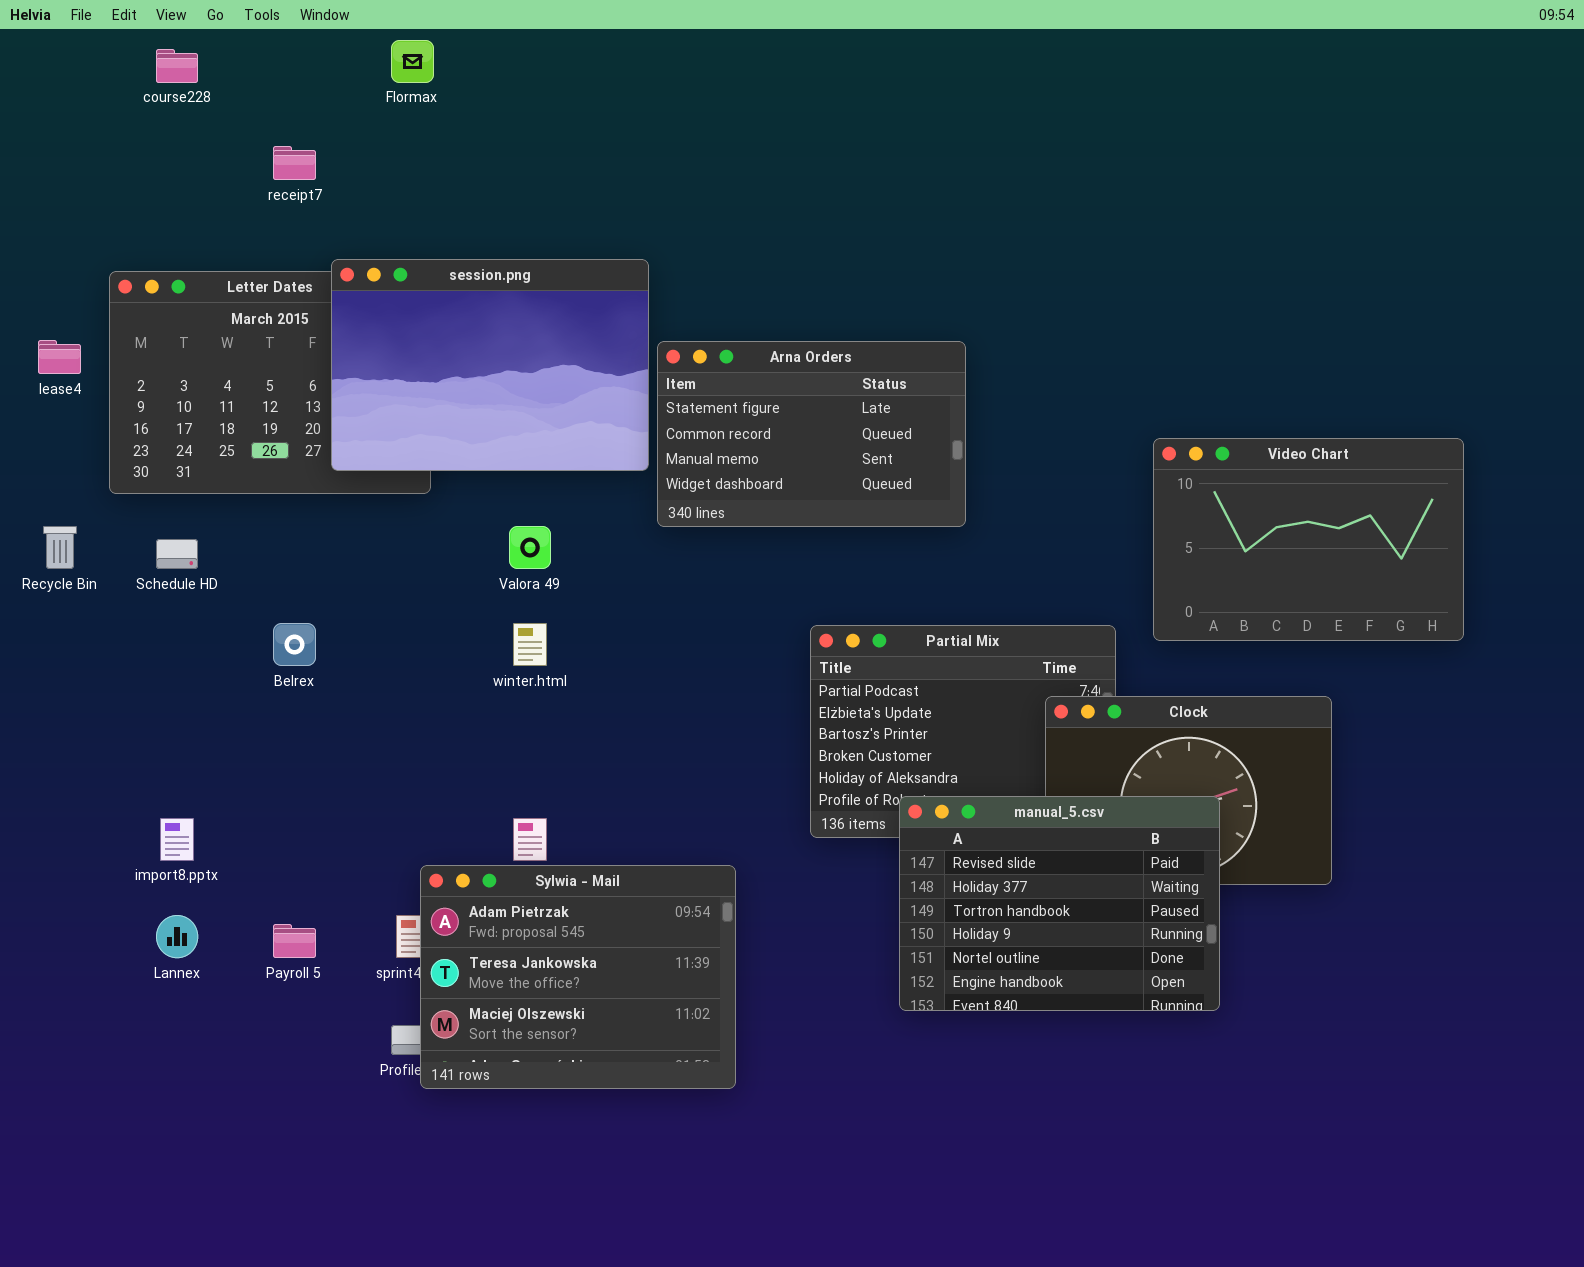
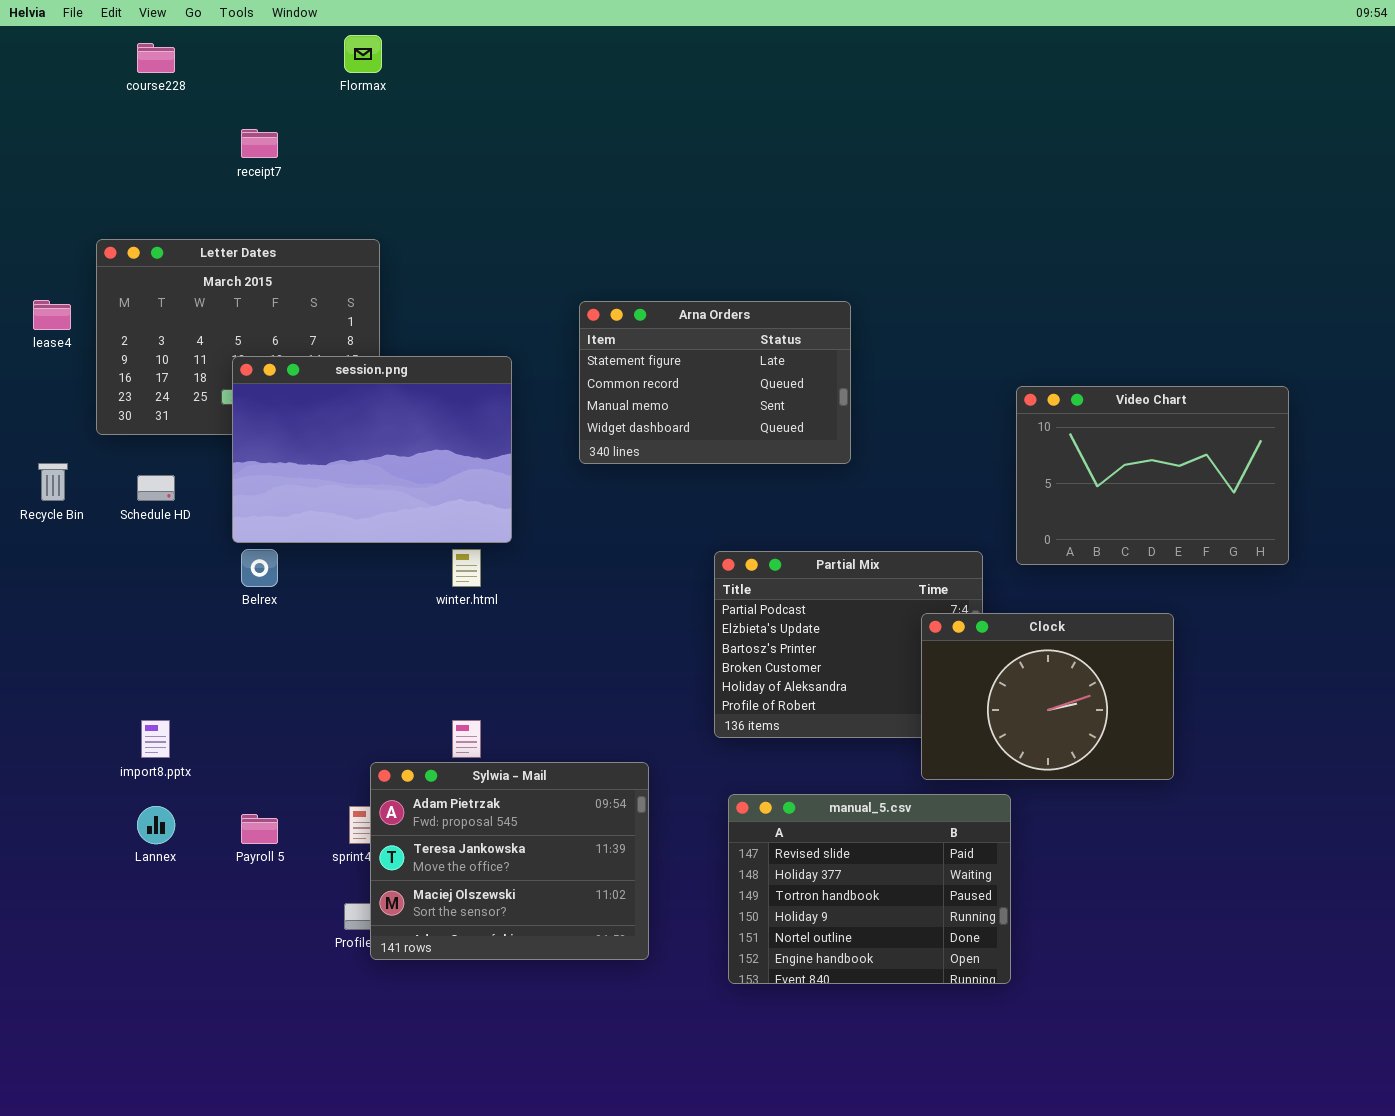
session.png: [331,259,649,471] -> [232,356,512,543], moved
manual_5.csv: [899,796,1220,1011] -> [728,794,1011,984], moved

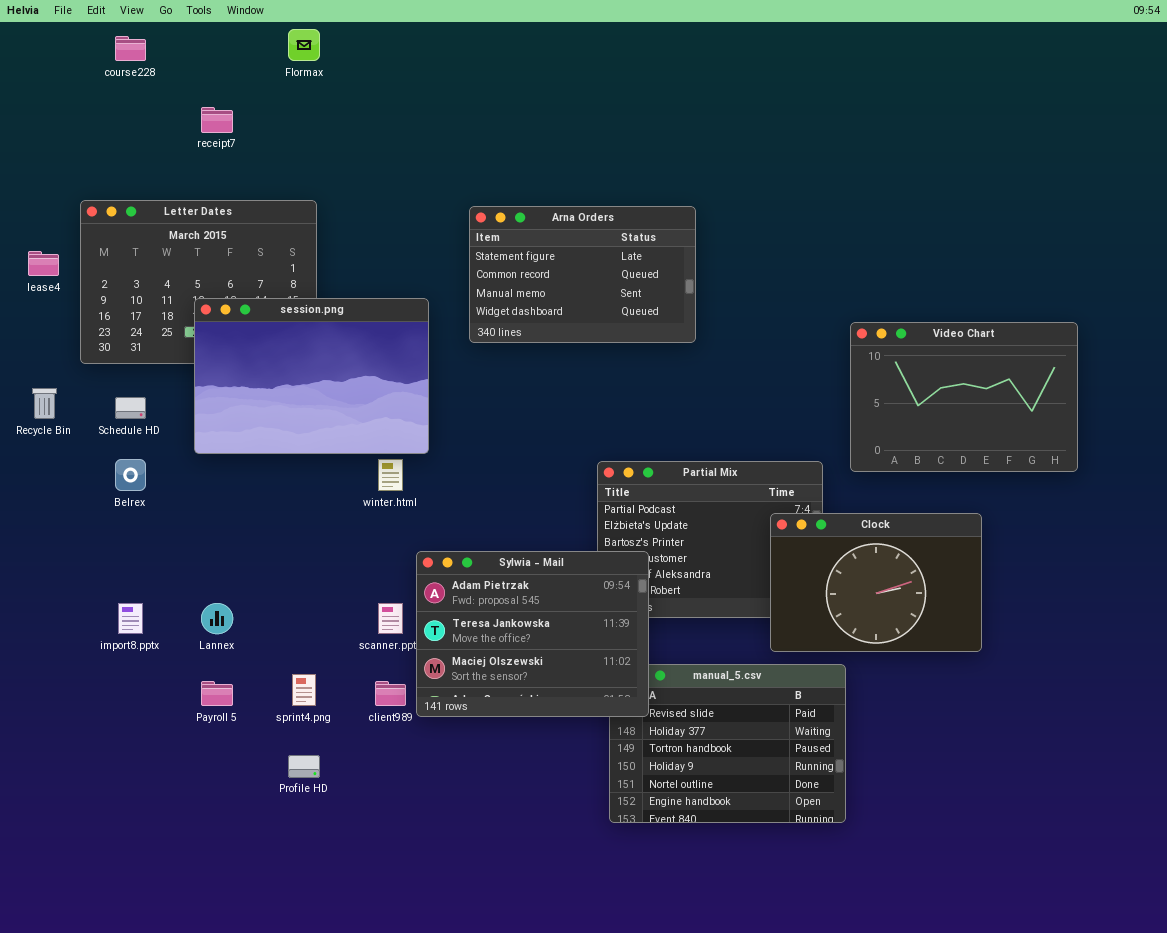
Arna Orders: [579,301,851,464] -> [469,206,696,343], moved
Belrex: [241,549,278,587] -> [115,459,146,491], moved
Sylwia - Mail: [370,762,649,960] -> [416,551,649,717], moved
Lannex: [137,806,175,844] -> [201,603,233,634], moved

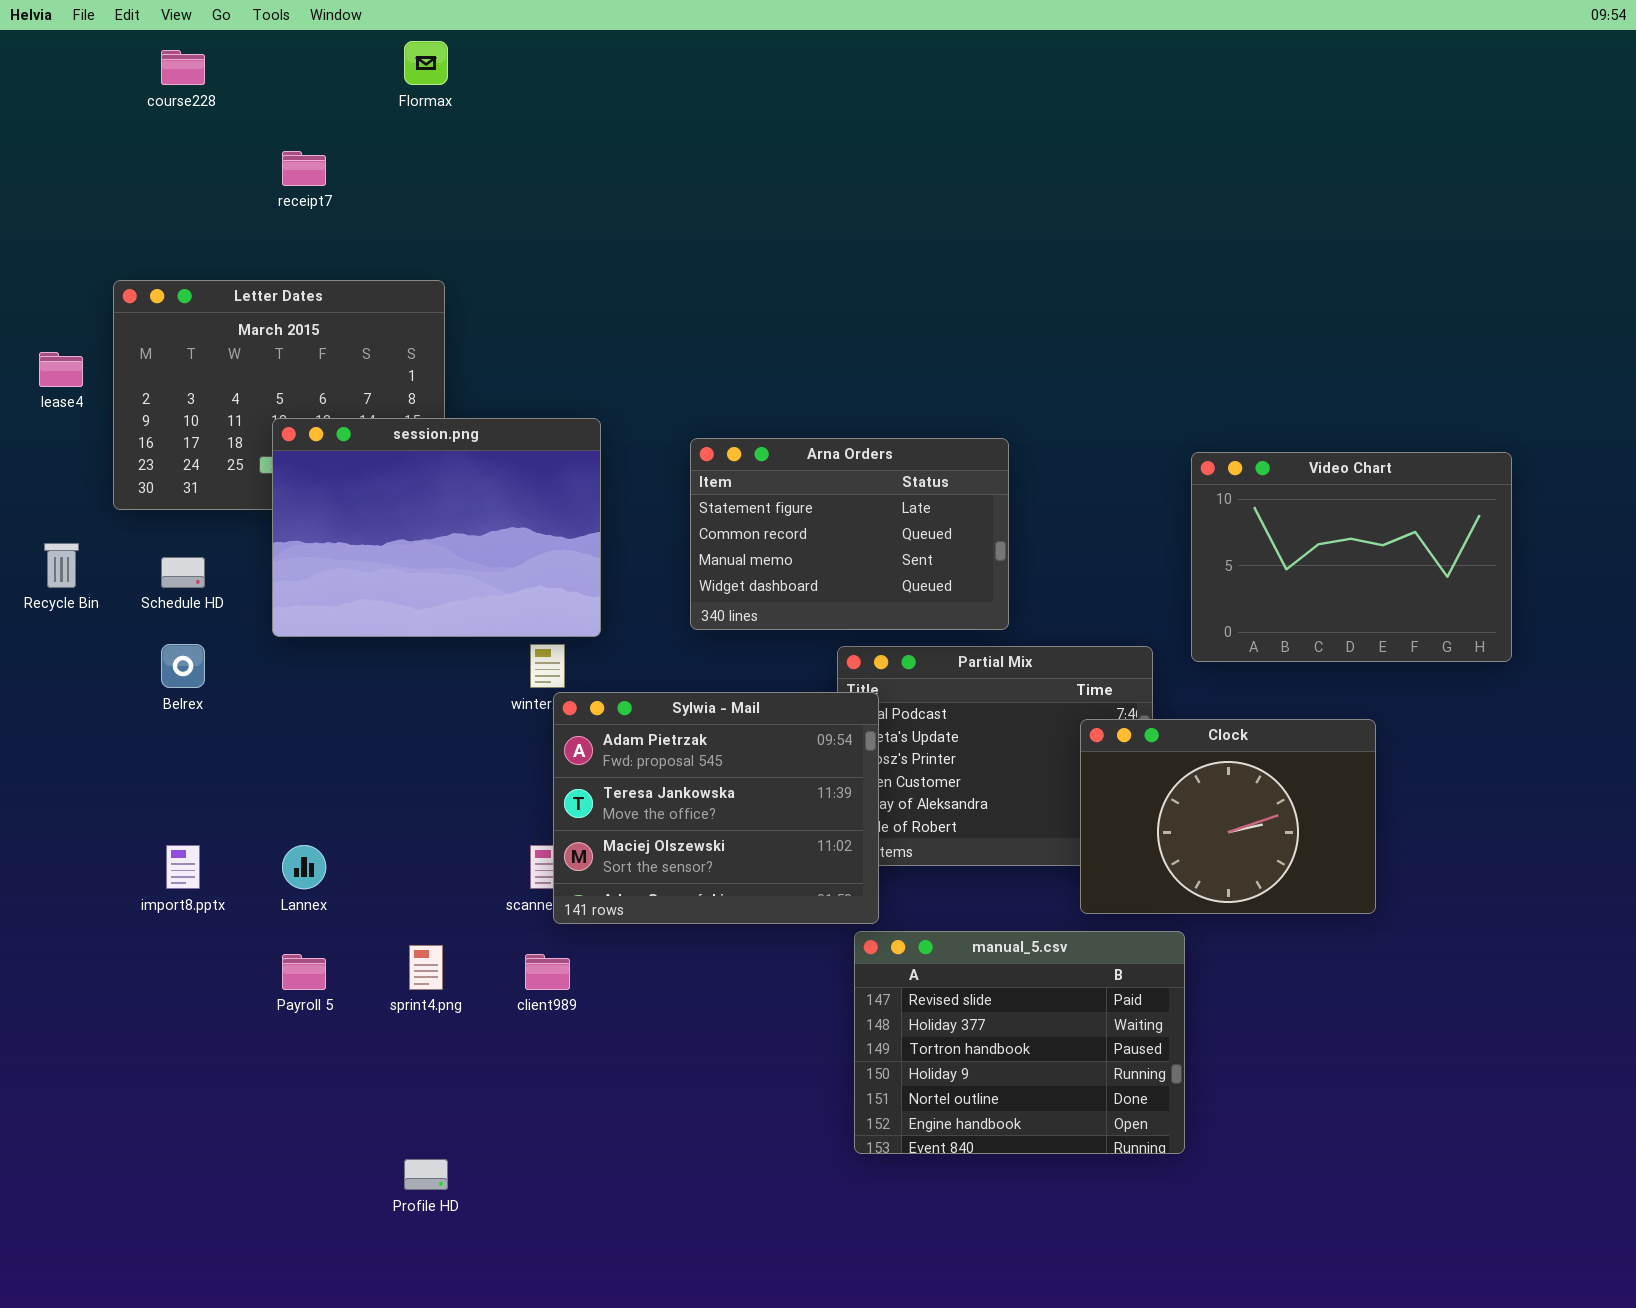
Arna Orders: [469,206,696,343] -> [690,438,1009,630], moved
Sylwia - Mail: [416,551,649,717] -> [553,692,879,924], moved
Profile HD: [288,755,320,778] -> [404,1159,448,1190], moved

